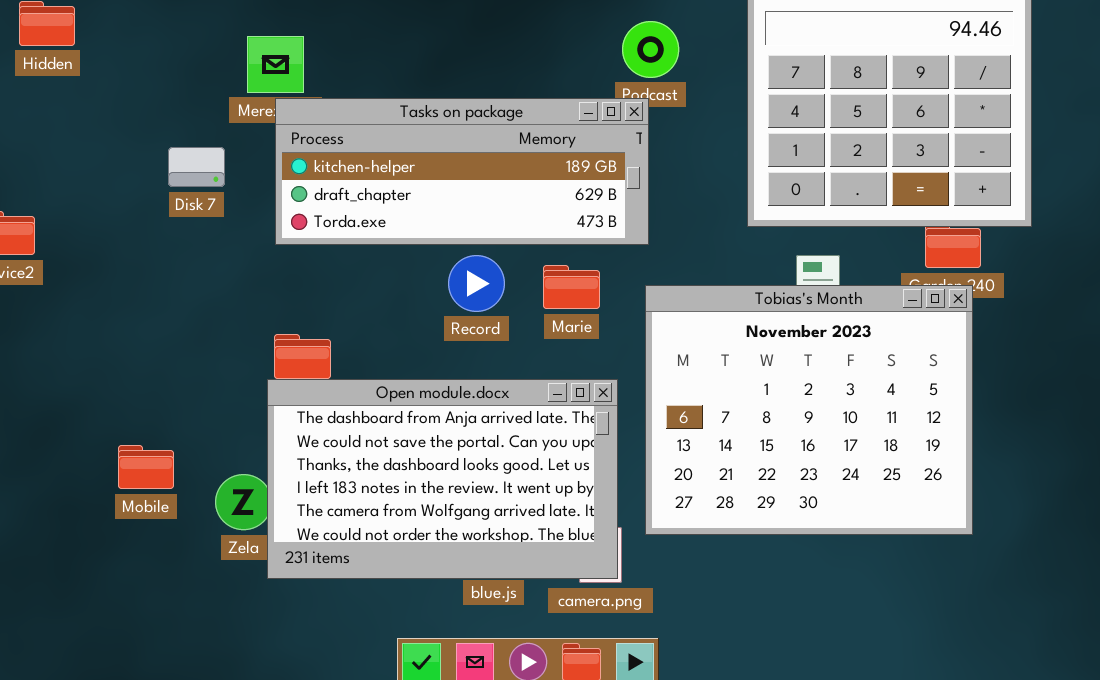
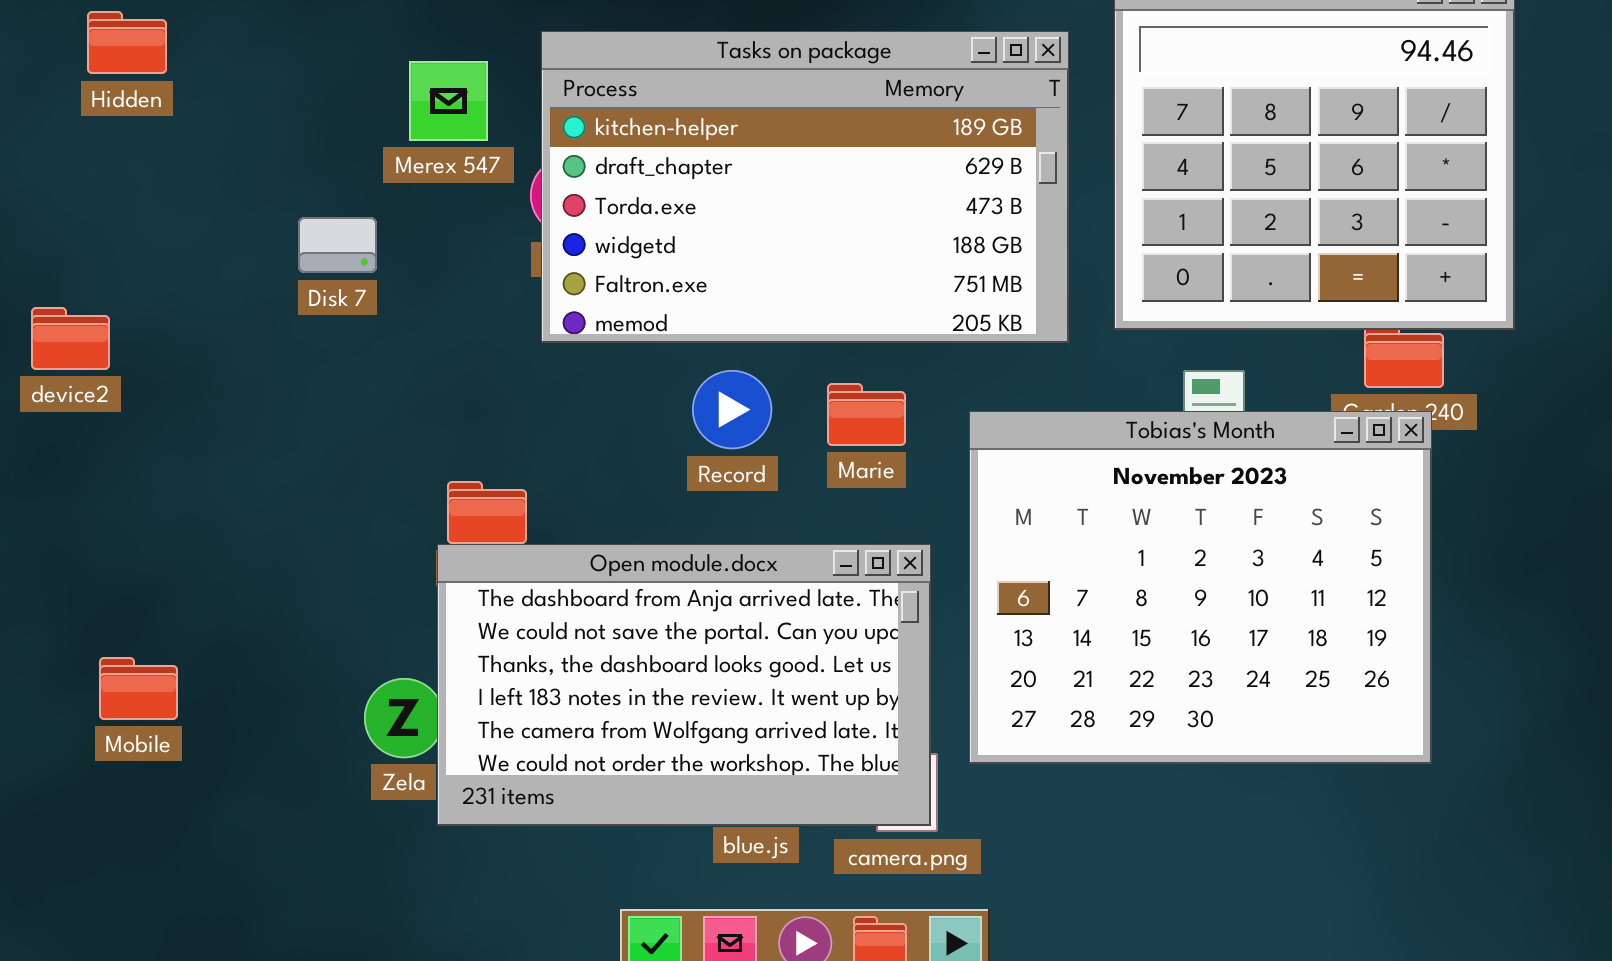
Tasks on package: [275,98,649,245] -> [541,31,1069,343], moved, resized
Mobile: [118,445,174,489] -> [99,657,178,720], moved

